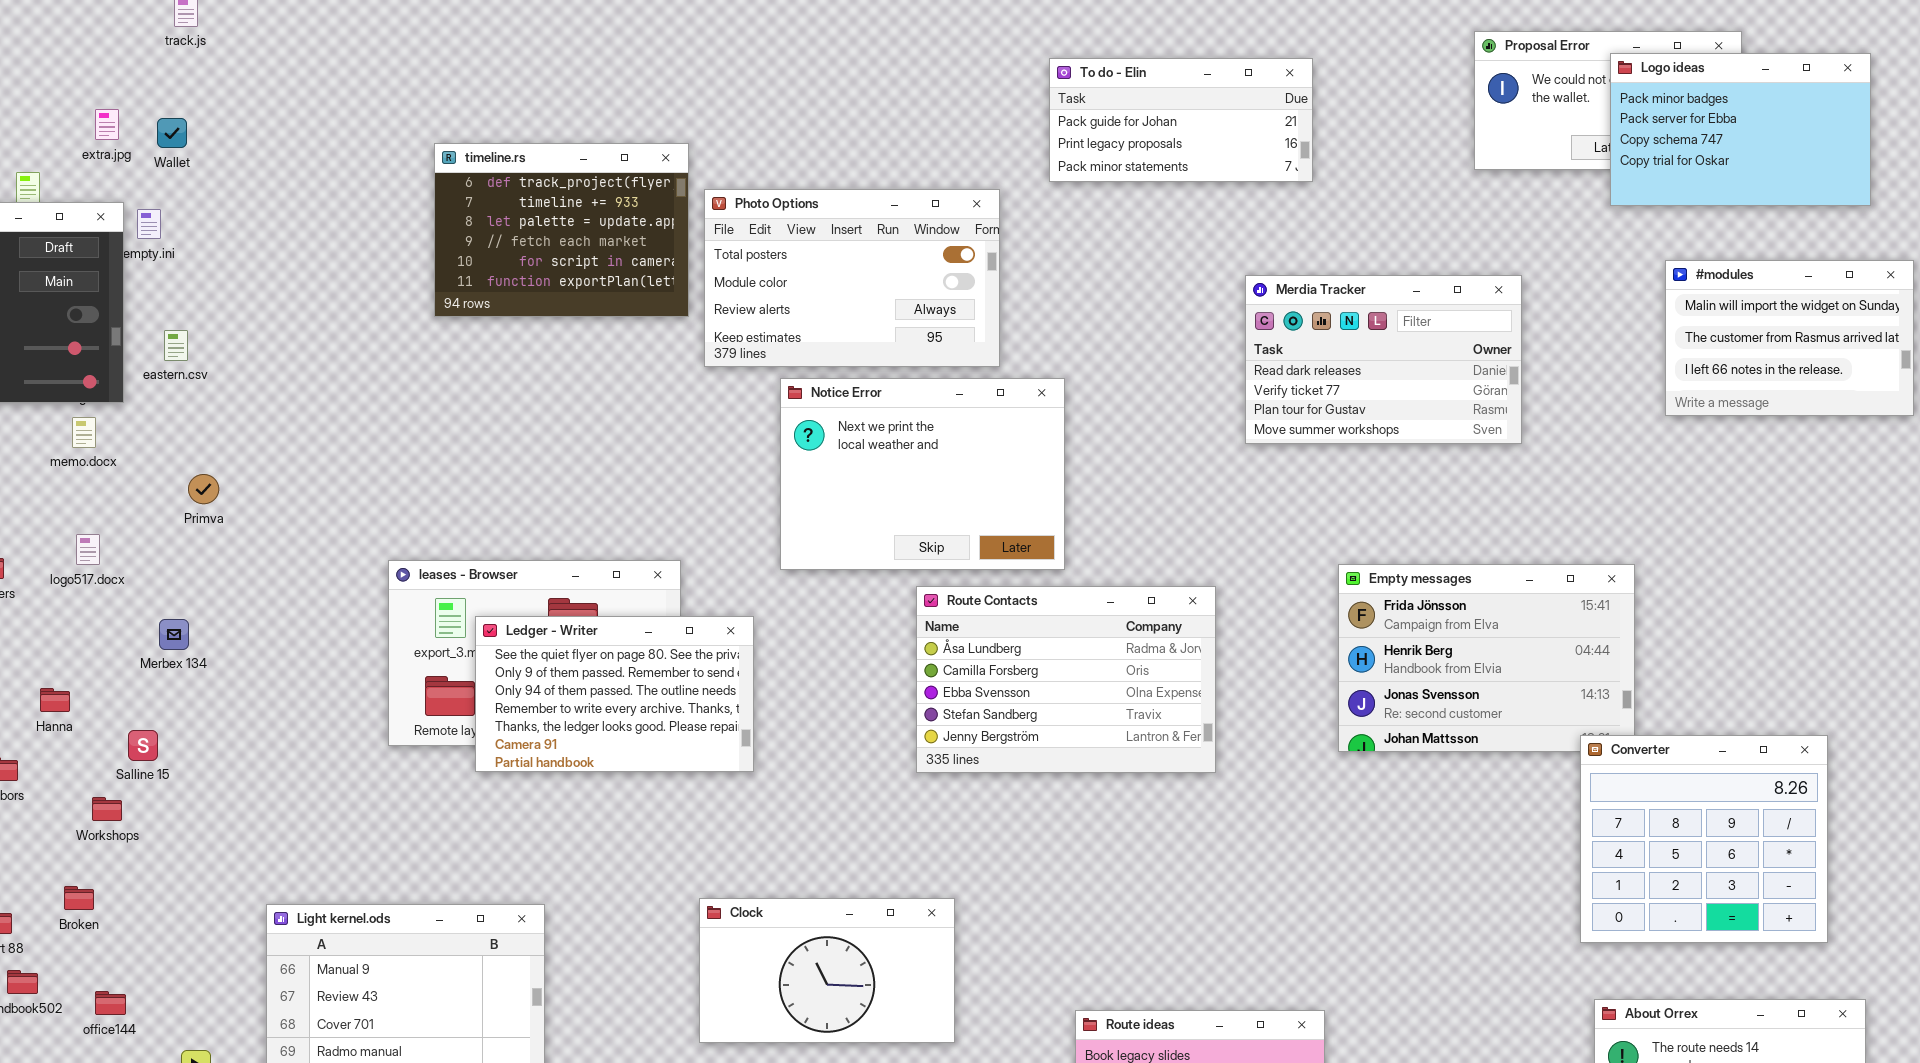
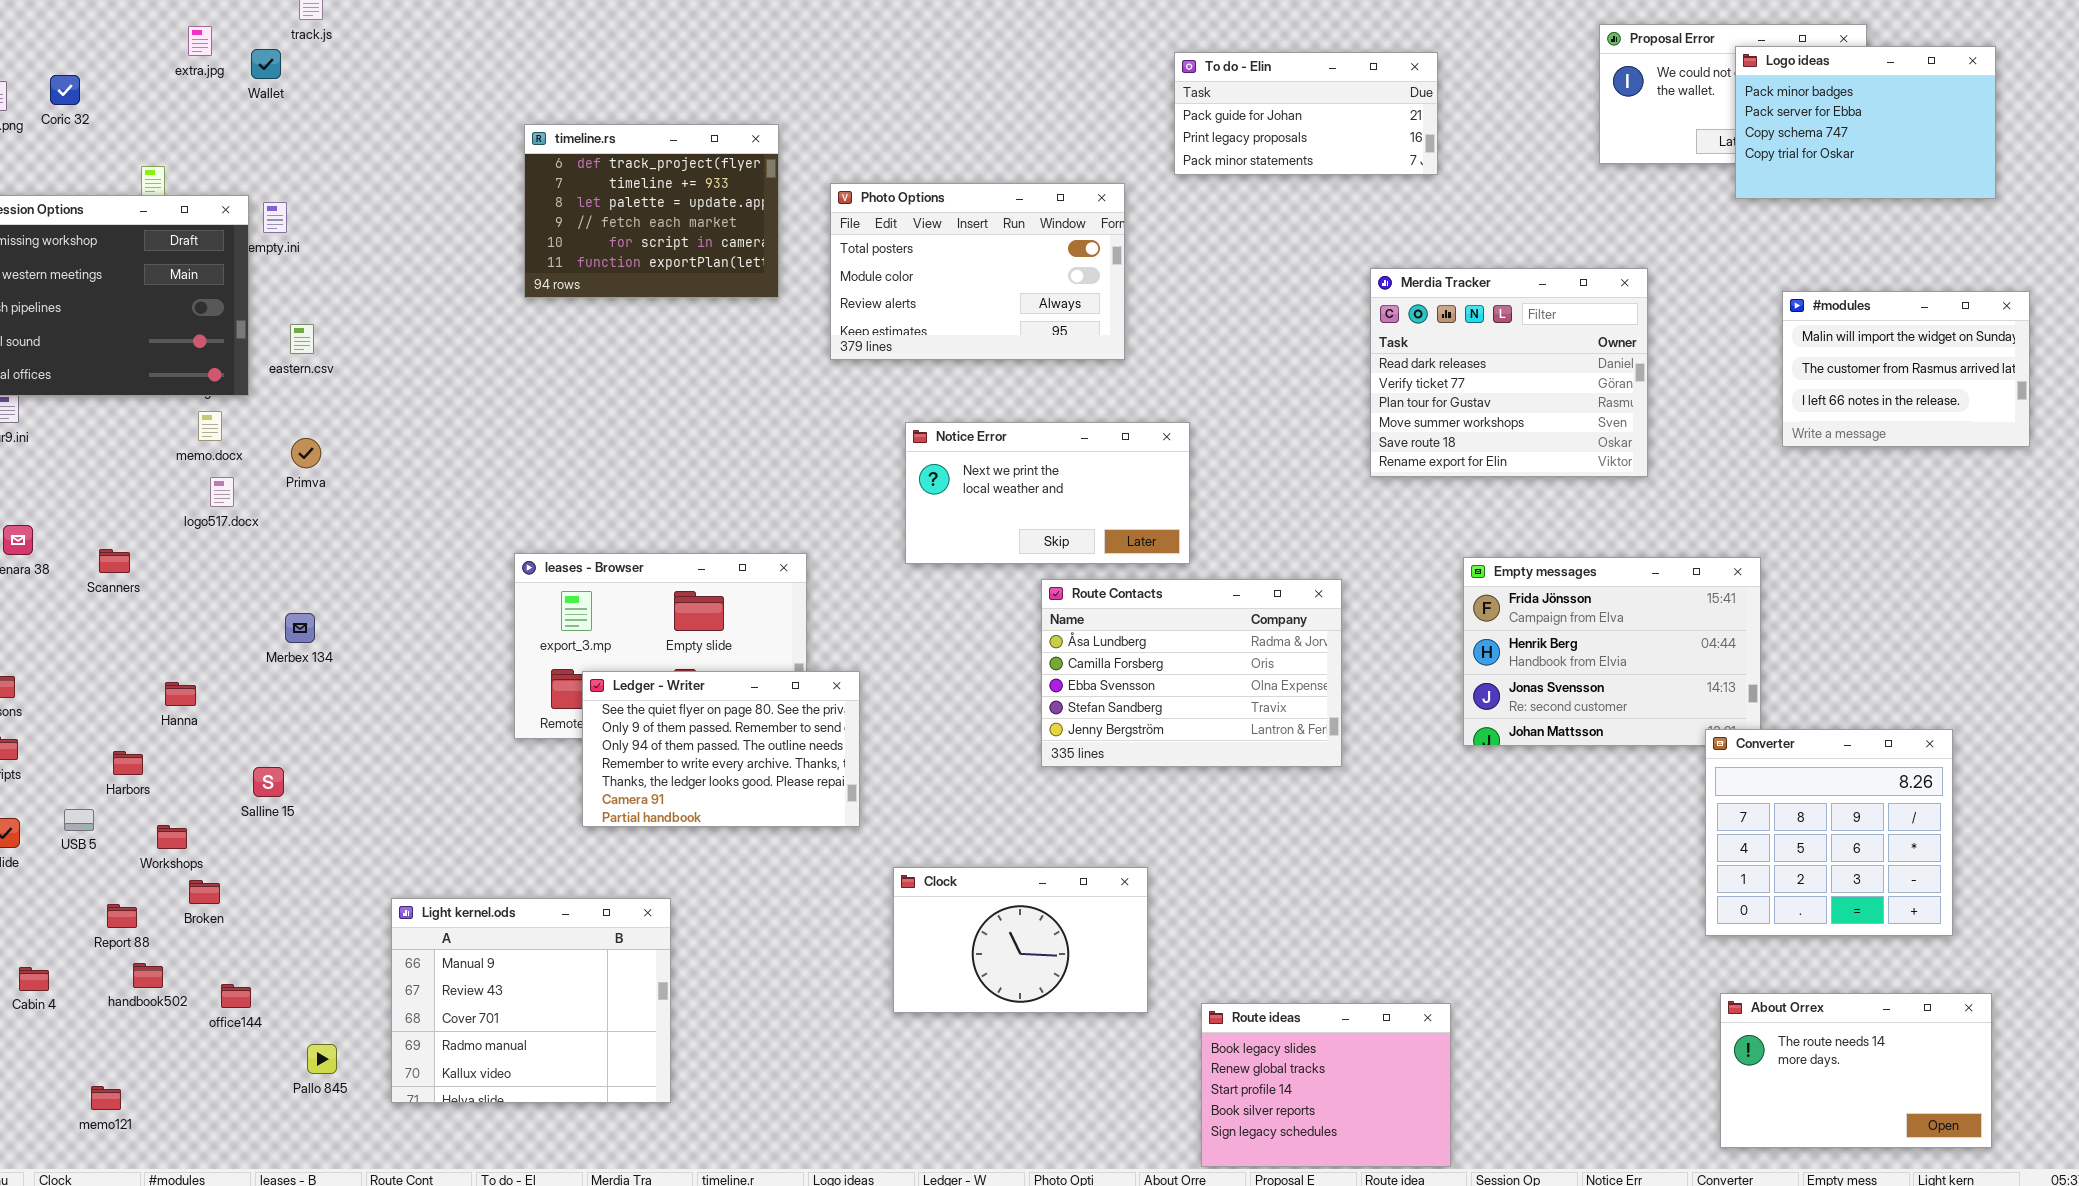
extra.jpg: [95,109,119,140] -> [188,26,212,56], moved
Wallet: [157,118,187,148] -> [251,49,281,79], moved
timeline.rs: [434,143,689,317] -> [524,124,779,298], moved
#modules: [1665,260,1914,416] -> [1782,291,2030,447], moved
Merdia Tracker: [1245,275,1522,444] -> [1370,268,1648,477], resized
Notice Error: [780,378,1065,570] -> [905,422,1190,564], resized
Primva: [188,474,219,504] -> [291,438,321,468], moved
logo517.docx: [76,534,100,565] -> [210,477,234,507], moved
Ledger - Writer: [475,616,754,772] -> [582,671,860,827], moved
Salline 15: [128,730,158,761] -> [253,767,284,797], moved
Workshops: [92,797,122,821] -> [157,825,187,849], moved
Clock: [699,898,955,1043] -> [893,867,1148,1013], moved

